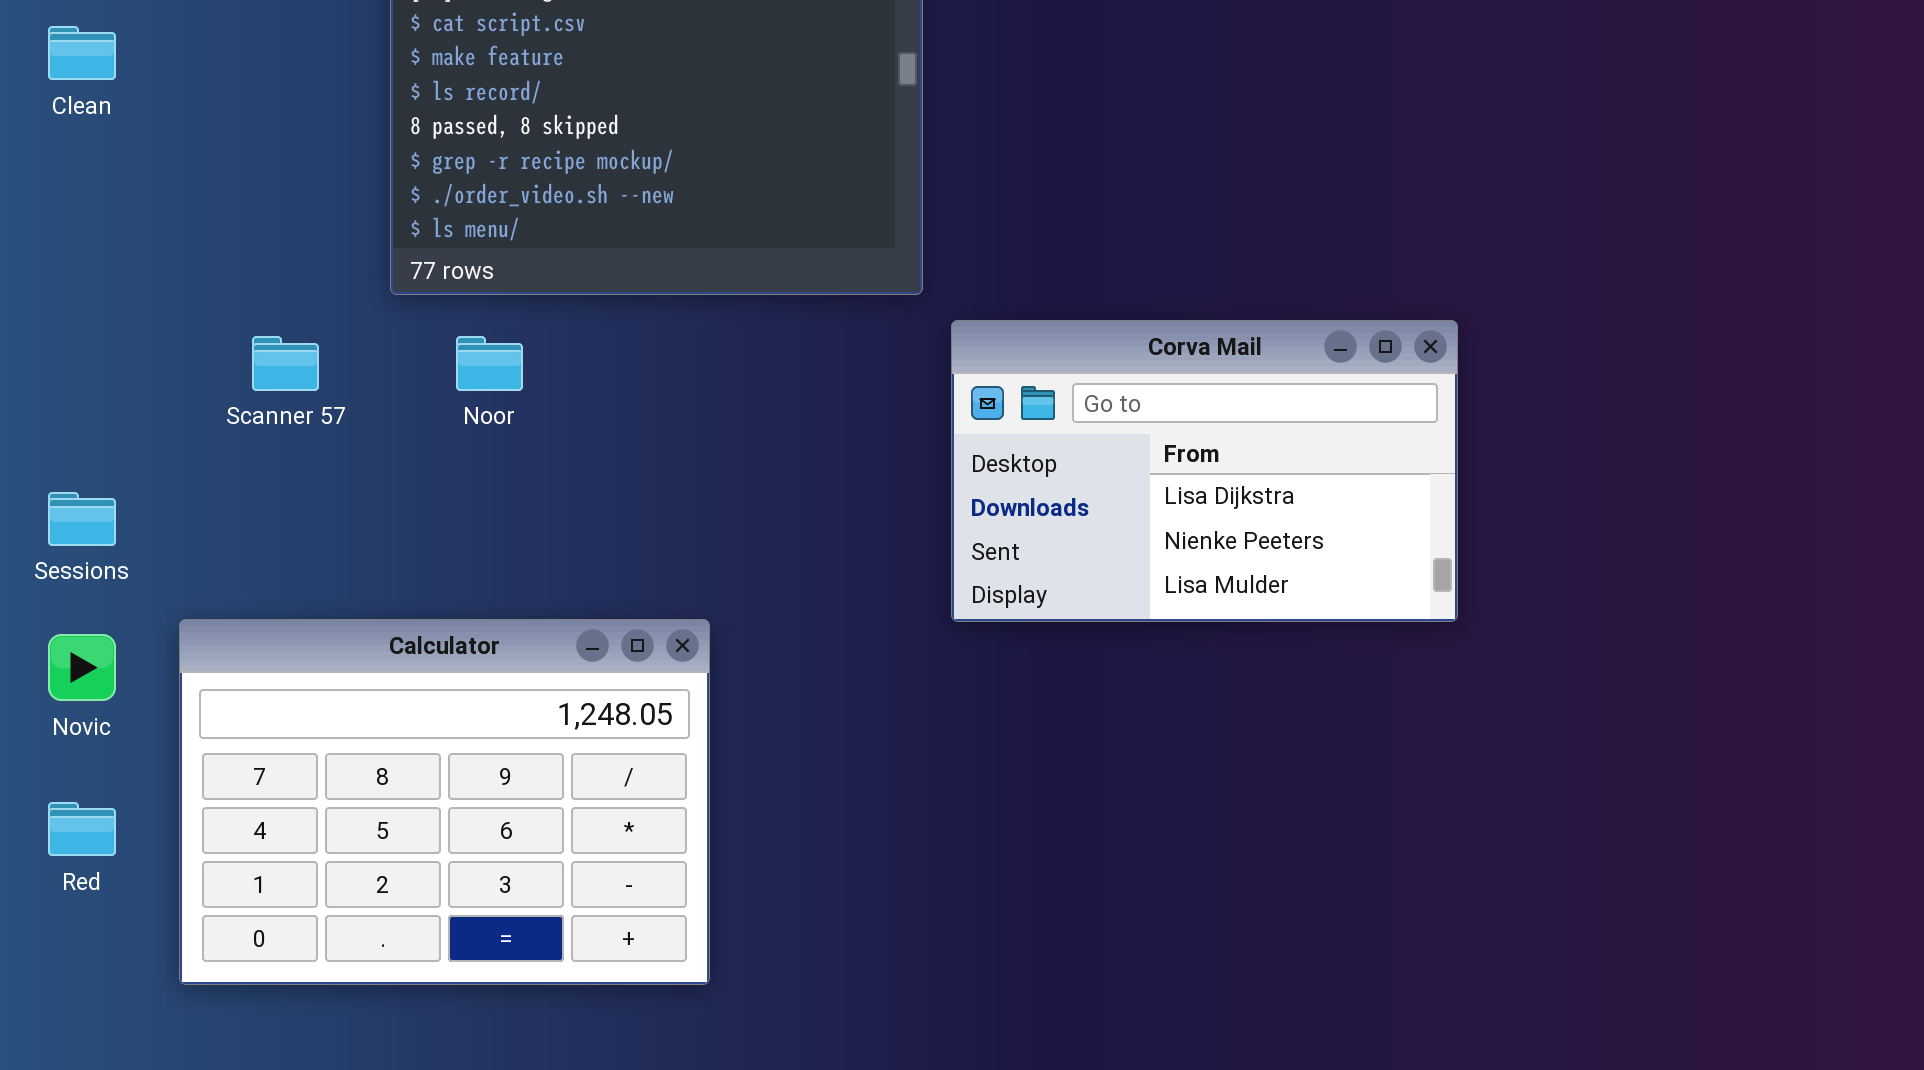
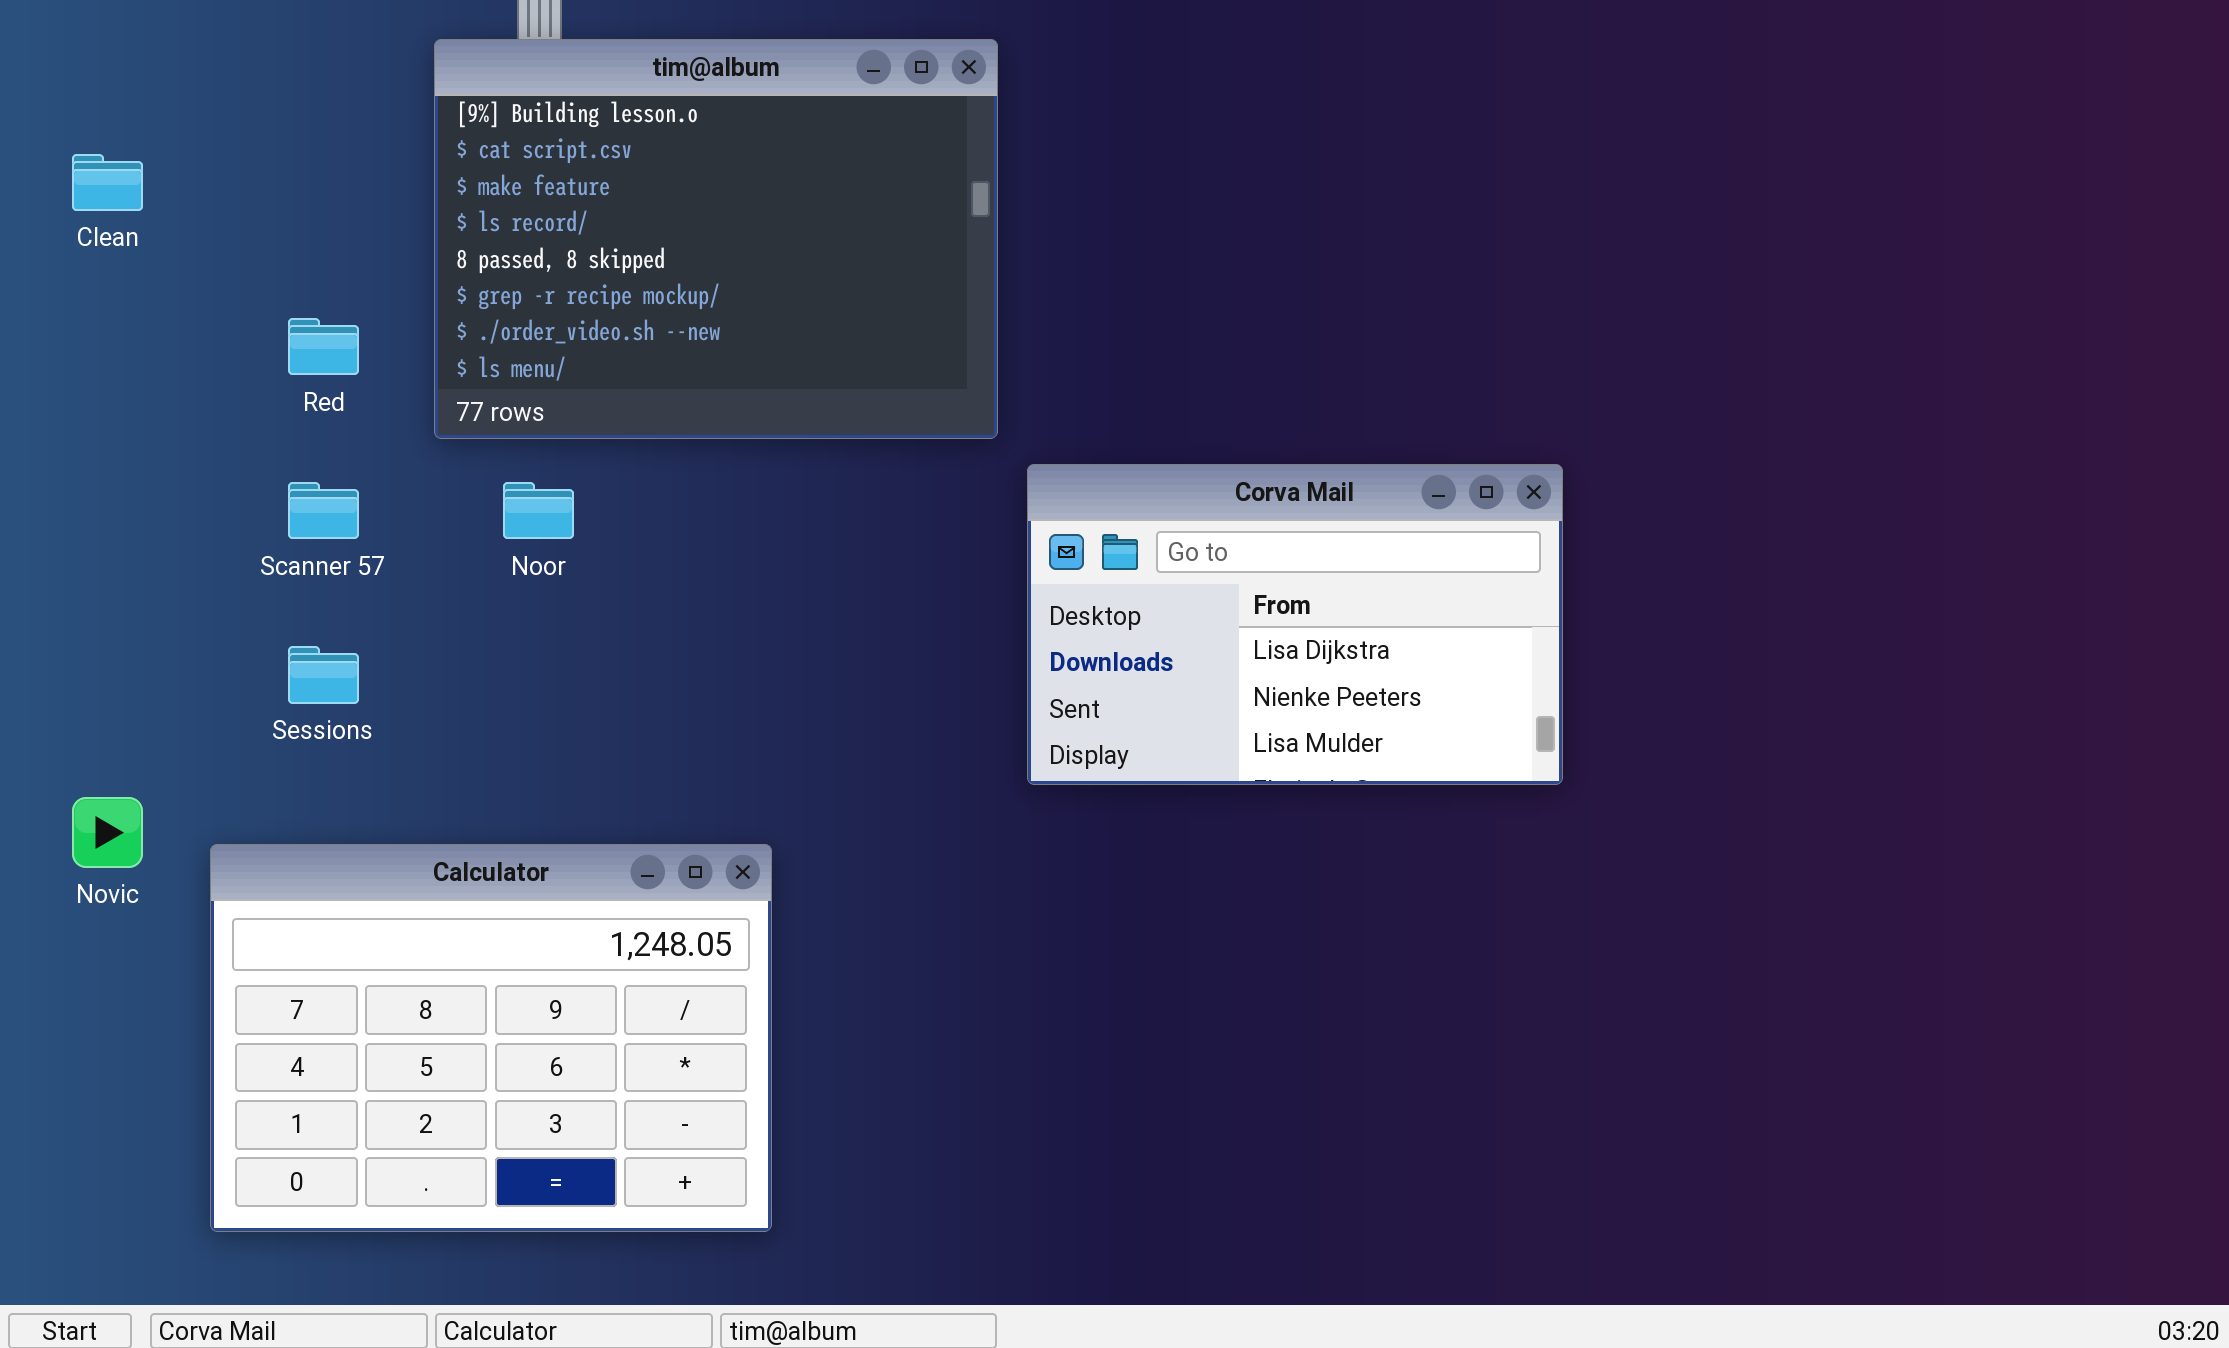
Sessions: [48,492,116,546] -> [288,646,359,704], moved
Calculator: [179,619,710,985] -> [210,844,772,1232], moved
Red: [48,802,116,856] -> [288,318,359,375], moved

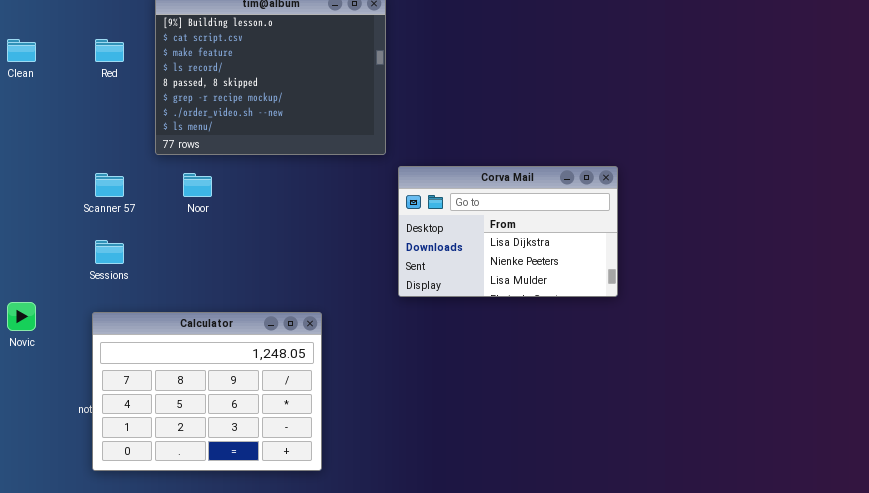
Red: [288,318,359,375] -> [95,39,124,62], moved
Calculator: [210,844,772,1232] -> [92,312,322,471], moved

